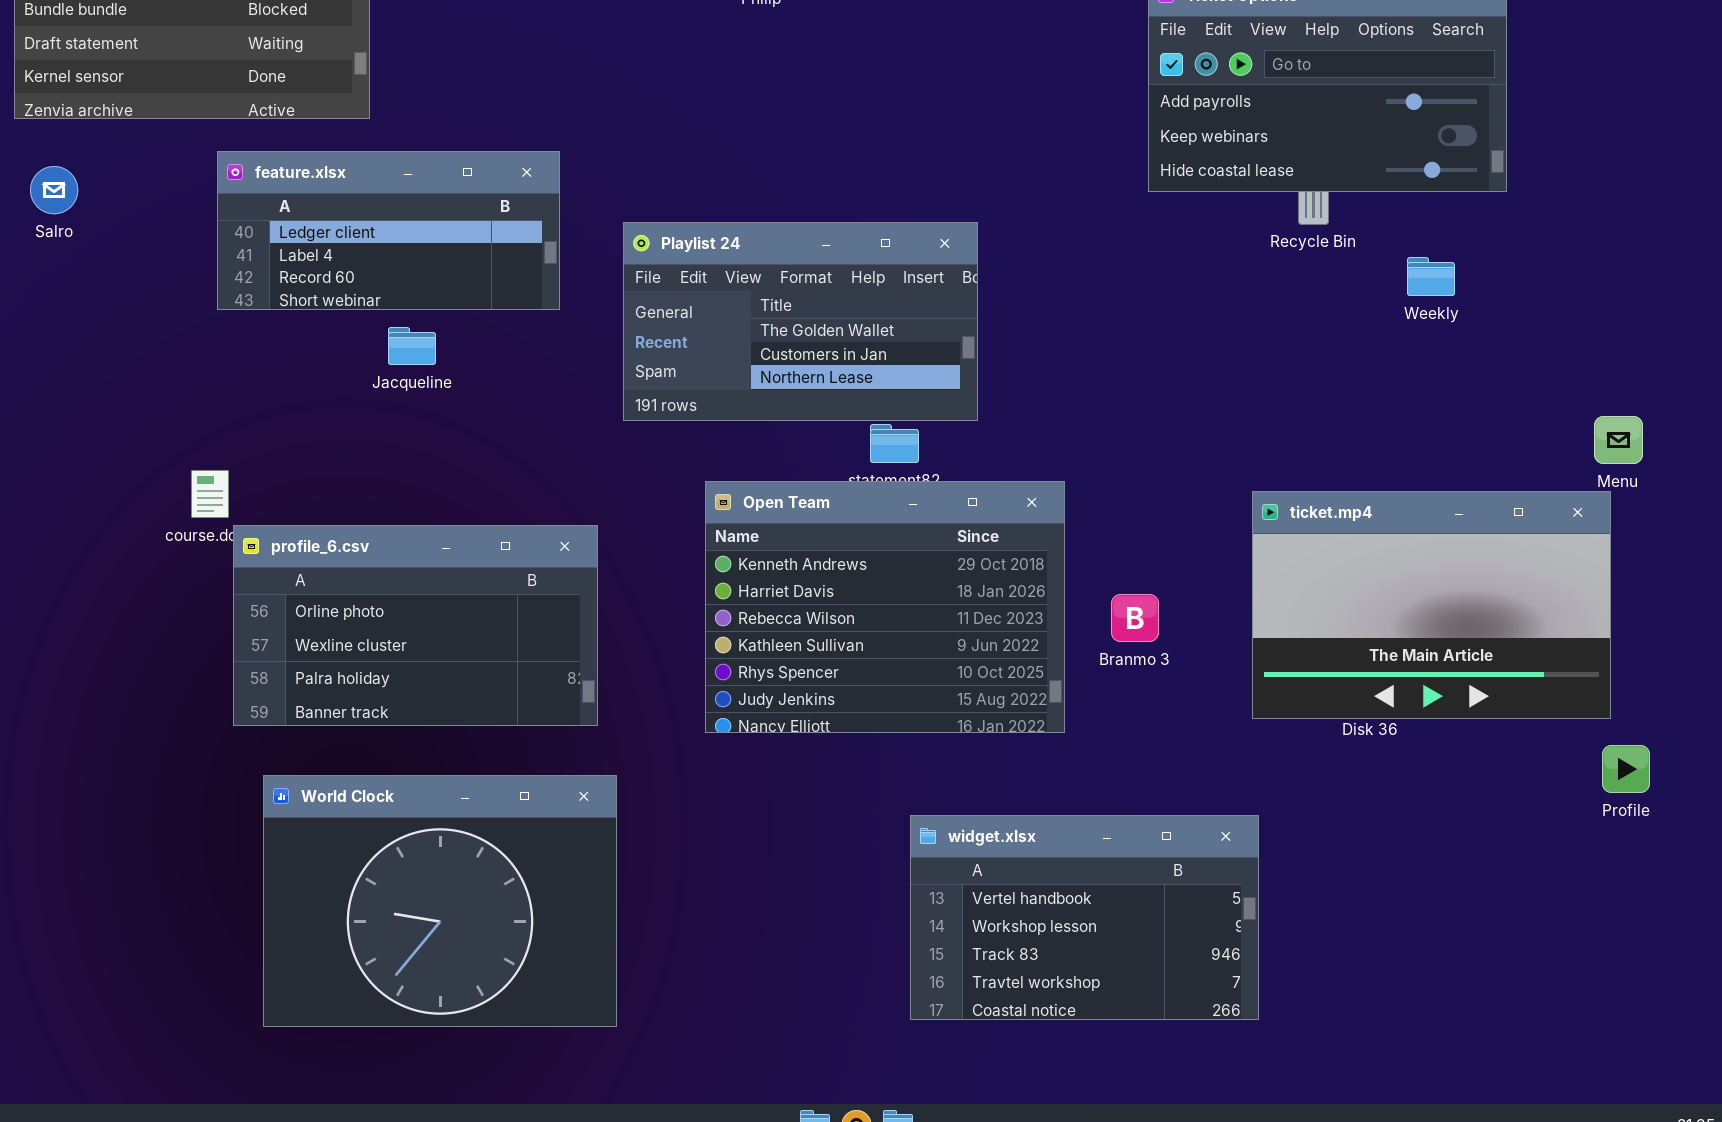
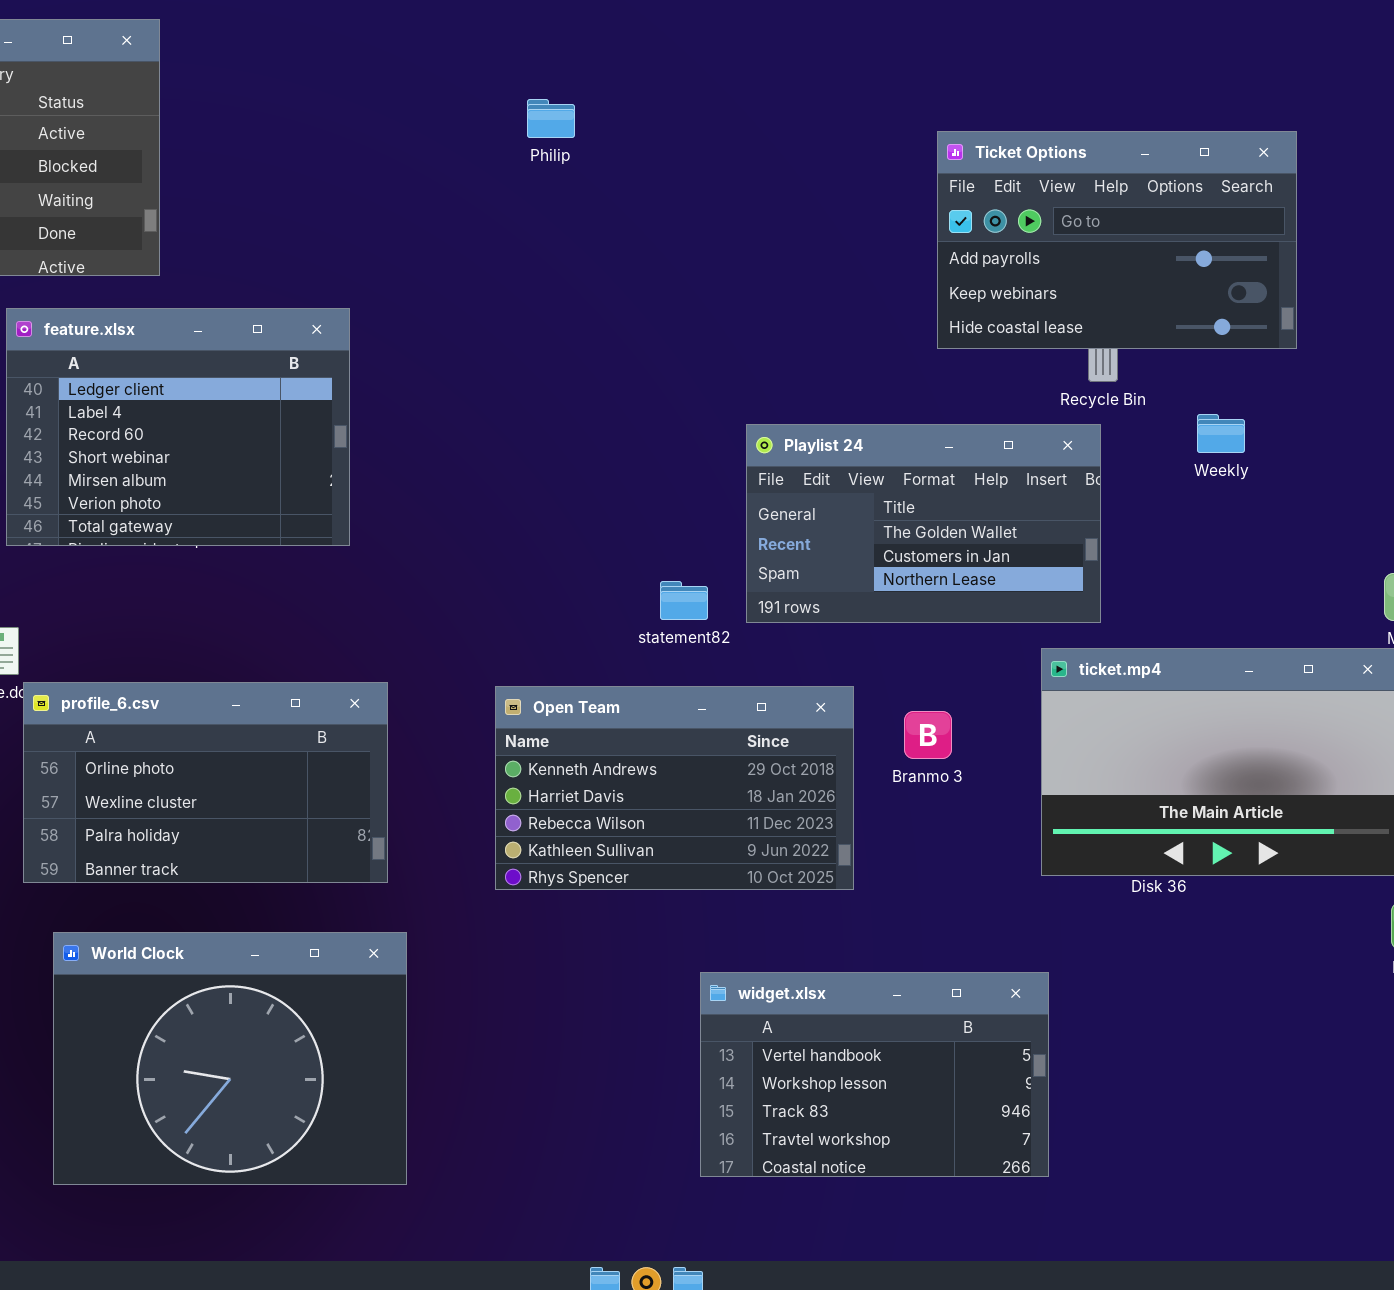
feature.xlsx: [217,151,560,310] -> [6,308,350,546], resized
Playlist 24: [623,222,978,421] -> [746,424,1101,623], moved
Open Team: [705,481,1065,733] -> [495,686,854,890], resized
Branmo 3: [1111,594,1159,642] -> [904,711,952,759], moved

